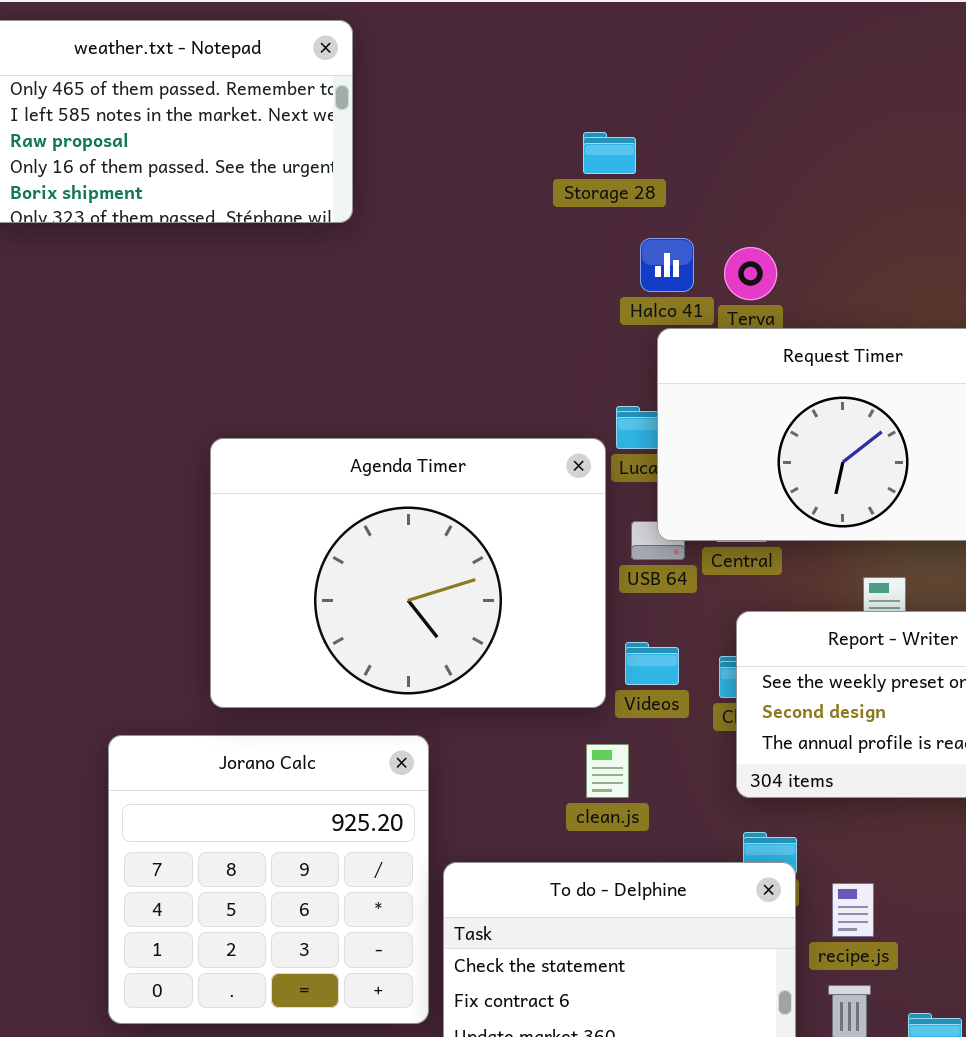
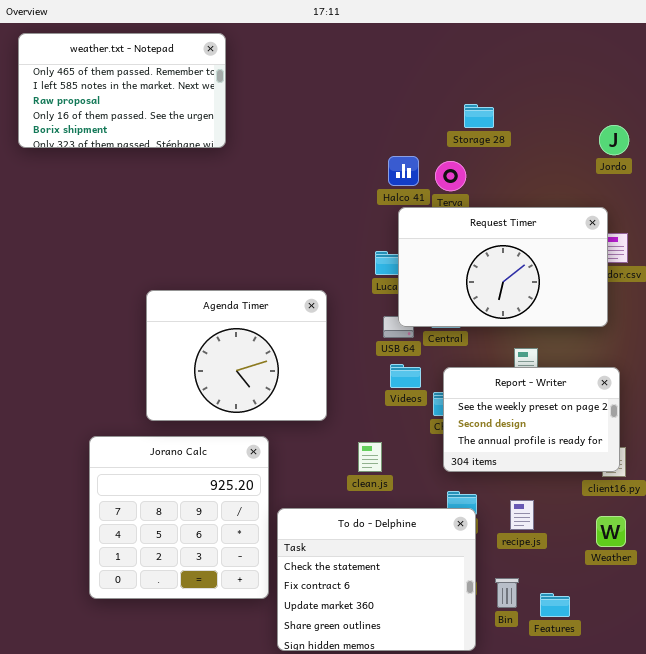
Storage 28: [583,132,636,174] -> [464,104,494,128], moved
Agenda Timer: [210,438,606,708] -> [146,290,327,421], resized
Videos: [625,642,679,685] -> [390,364,421,388], moved
recipe.js: [832,883,874,937] -> [510,500,534,530], moved

